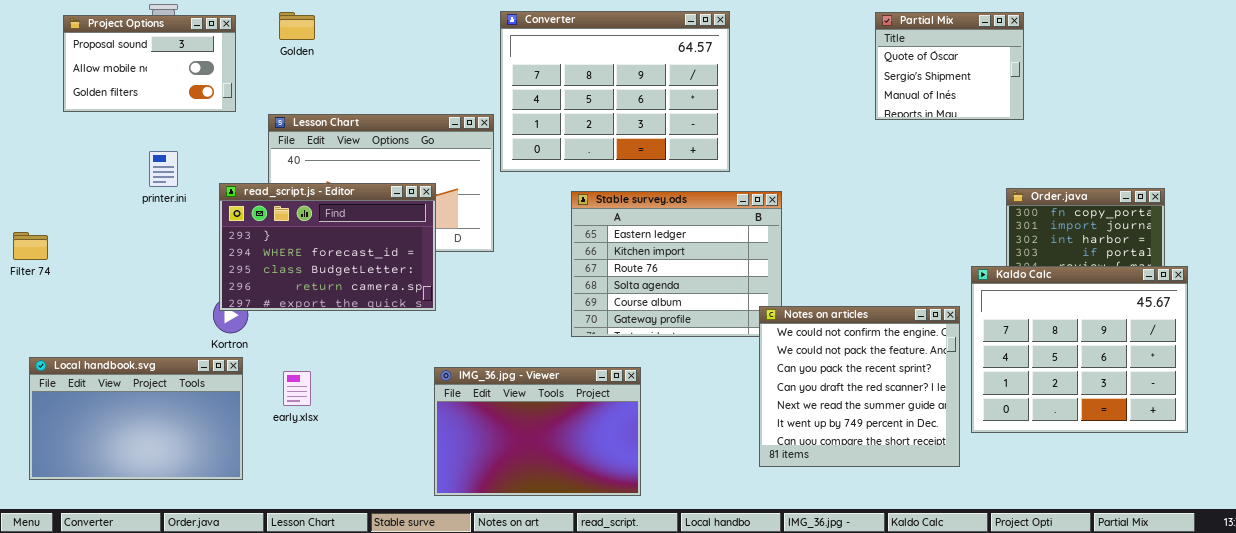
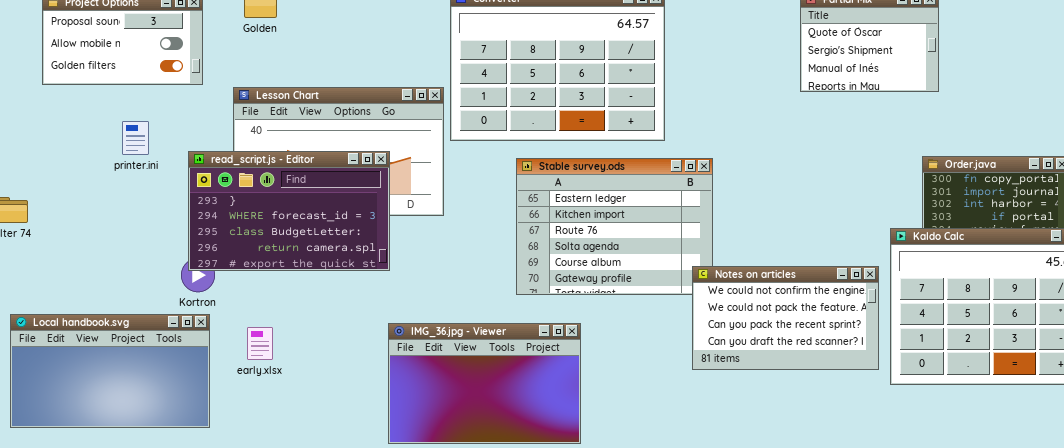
Notes on articles: [759,306,960,467] -> [692,266,879,370], resized

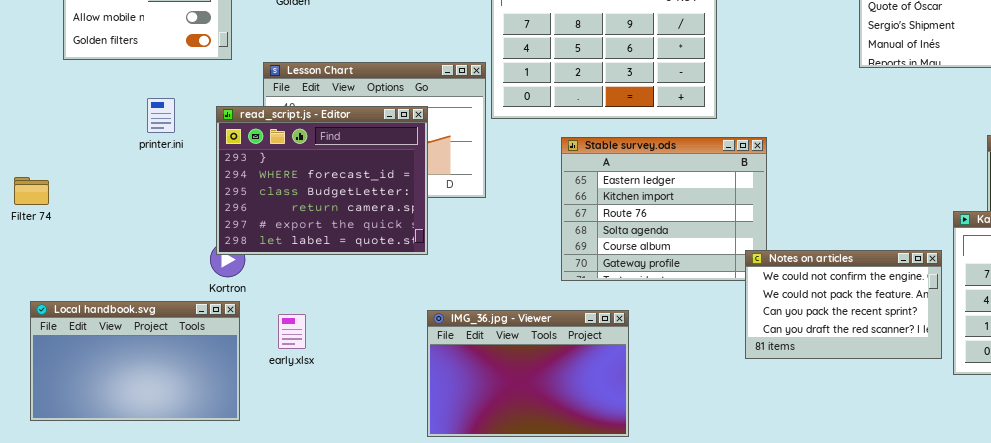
read_script.js - Editor: [188,151,390,271] -> [216,106,428,255], resized

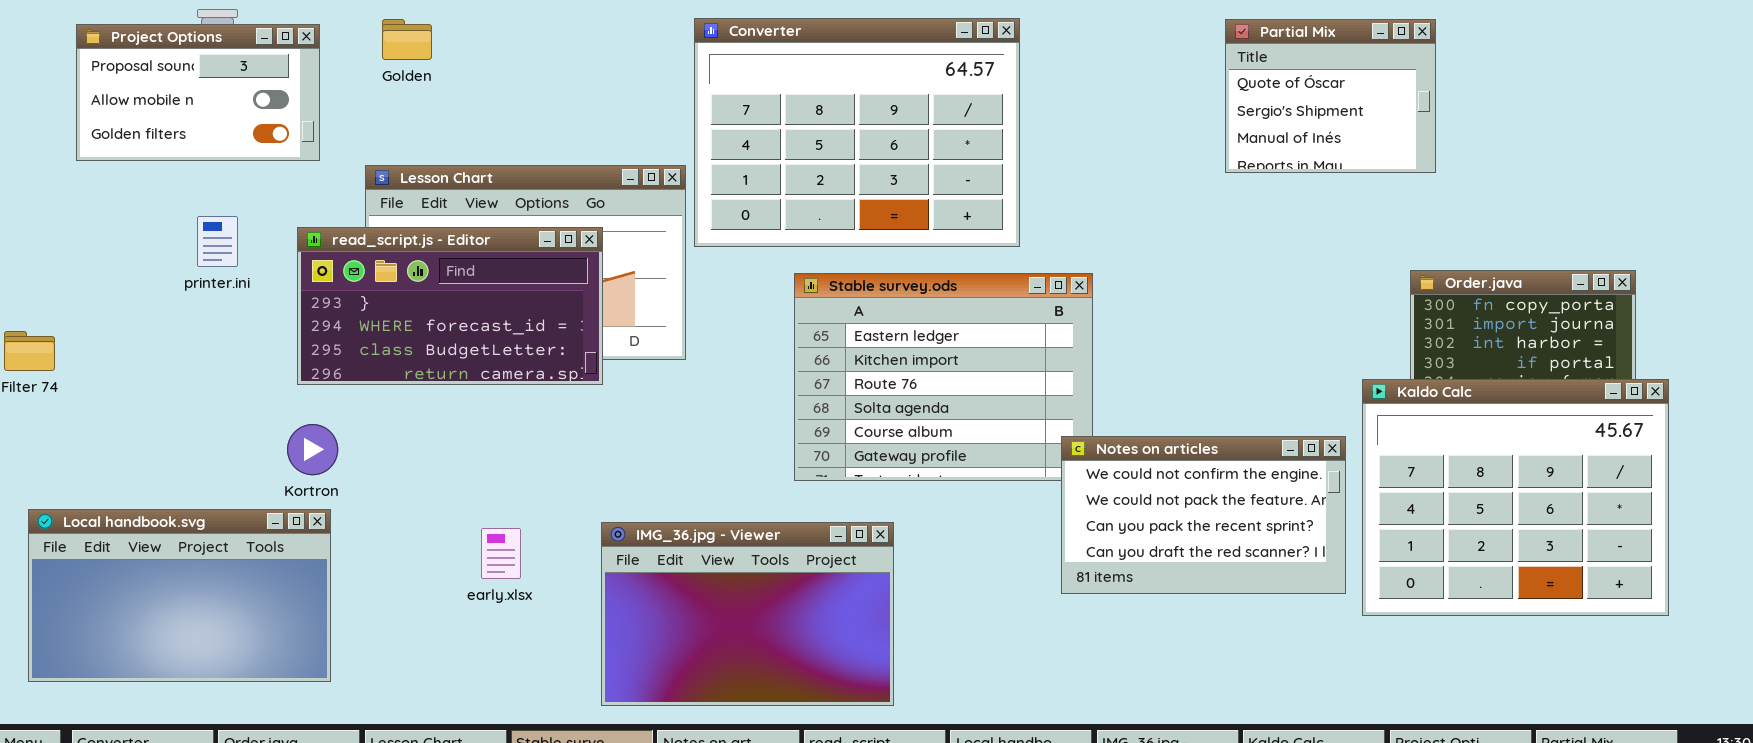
read_script.js - Editor: [216,106,428,255] -> [297,227,603,385], resized
early.xlsx: [278,314,306,349] -> [481,528,521,579], moved

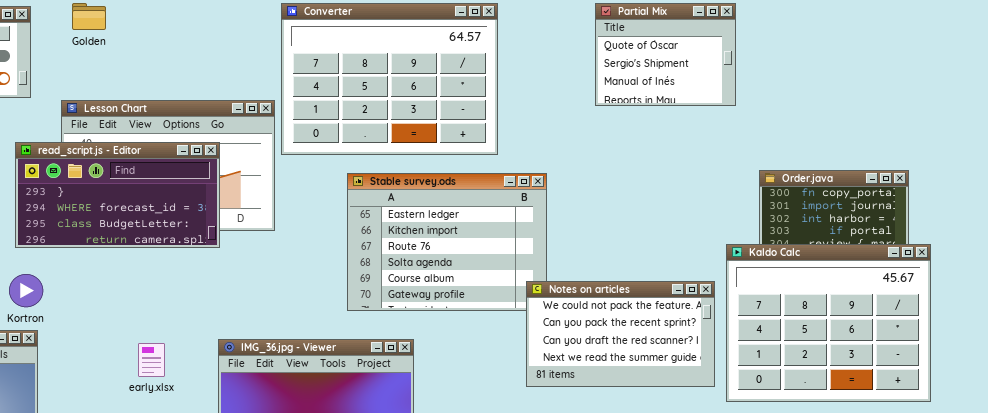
Partial Mix: [1225,19,1436,173] -> [595,3,736,106], moved
Notes on articles: [1061,436,1346,594] -> [526,281,715,387], scrolled down 1 row

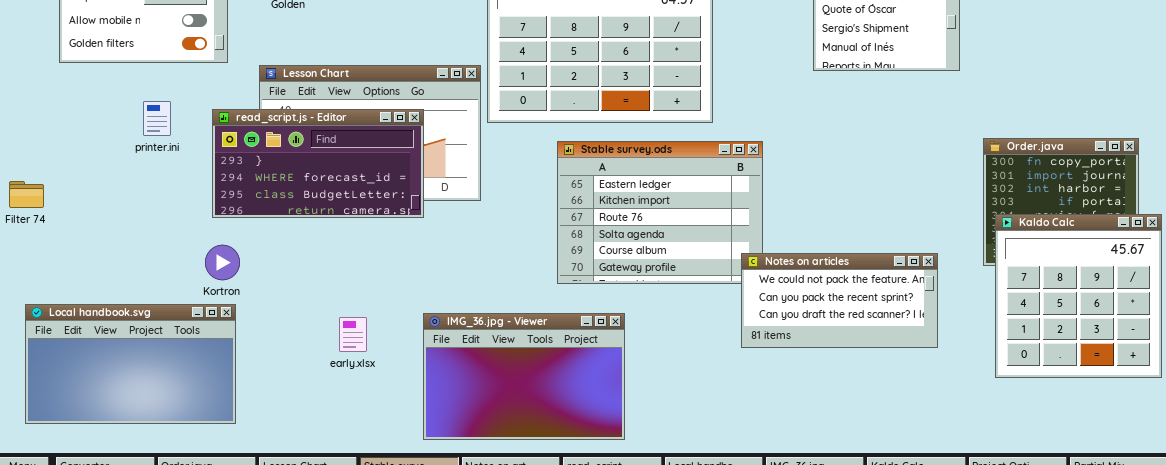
Kaldo Calc: [726,244,931,402] -> [995,214,1162,378], resized
Notes on articles: [526,281,715,387] -> [741,253,938,348], resized

